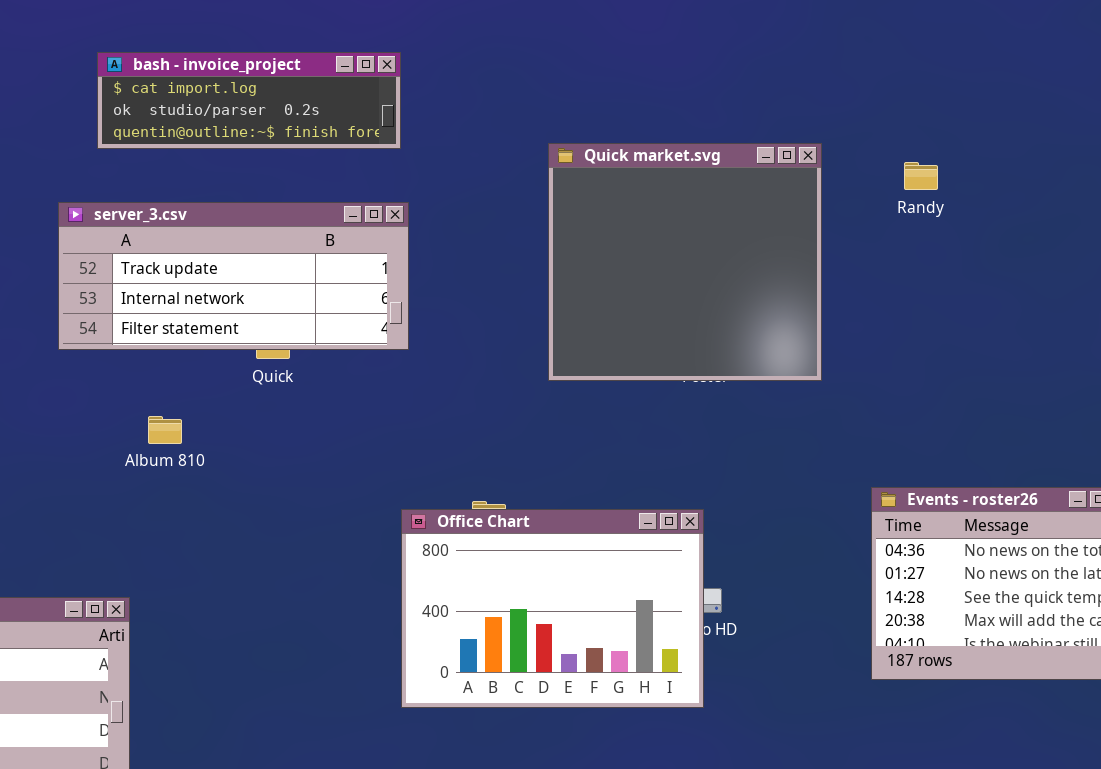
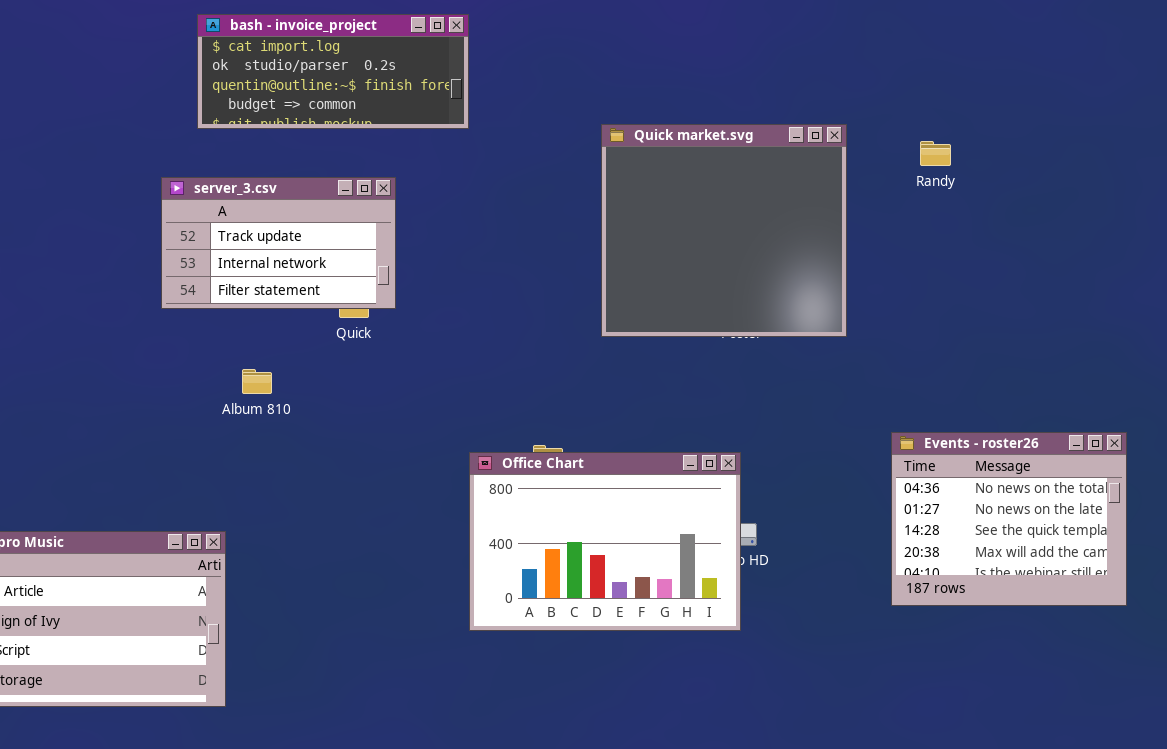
bash - invoice_project: [97,52,401,149] -> [197,14,469,129], resized
server_3.csv: [58,202,409,350] -> [161,177,396,309], resized

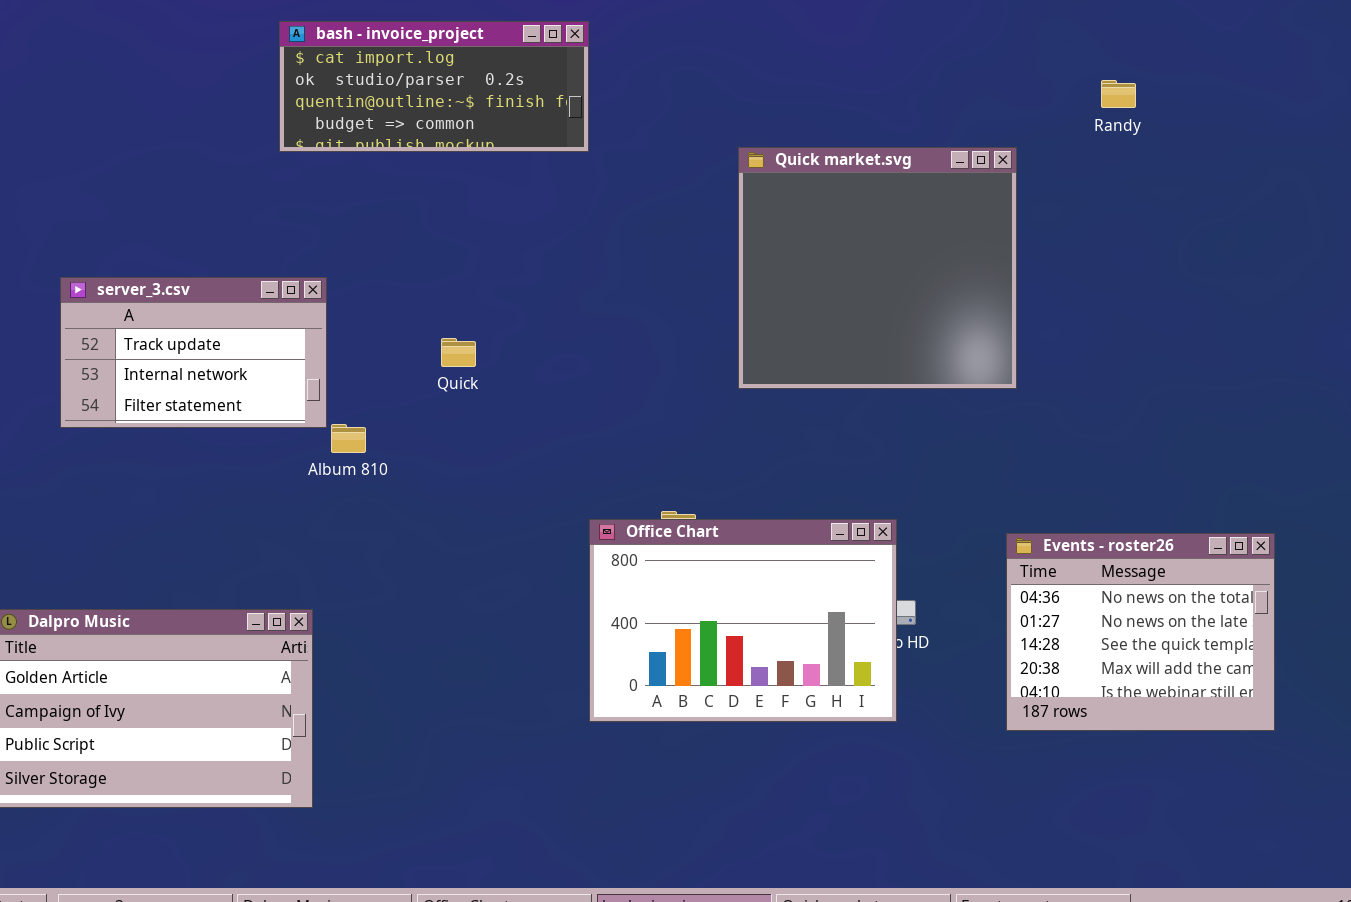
Randy: [920,141,951,166] -> [1101,80,1136,108], moved
server_3.csv: [161,177,396,309] -> [60,277,327,428], moved
Events - roster26: [891,432,1127,606] -> [1006,533,1275,731], moved

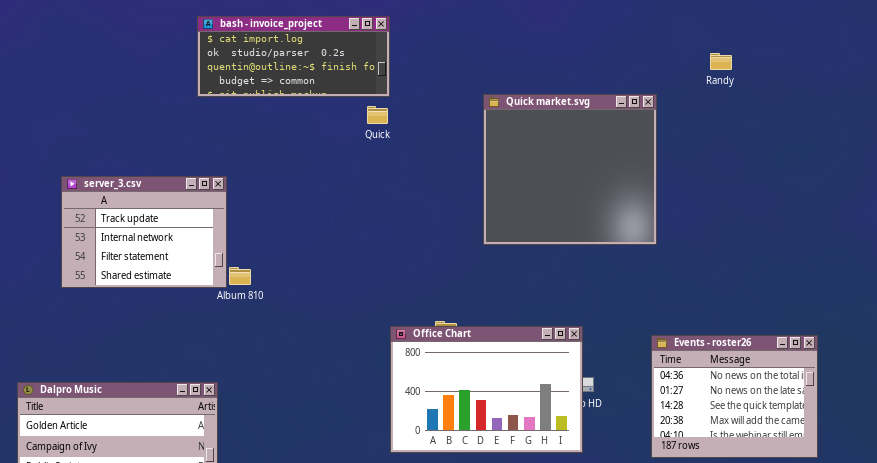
server_3.csv: [60,277,327,428] -> [61,176,227,288], resized
Quick: [441,338,476,367] -> [367,106,388,124], moved

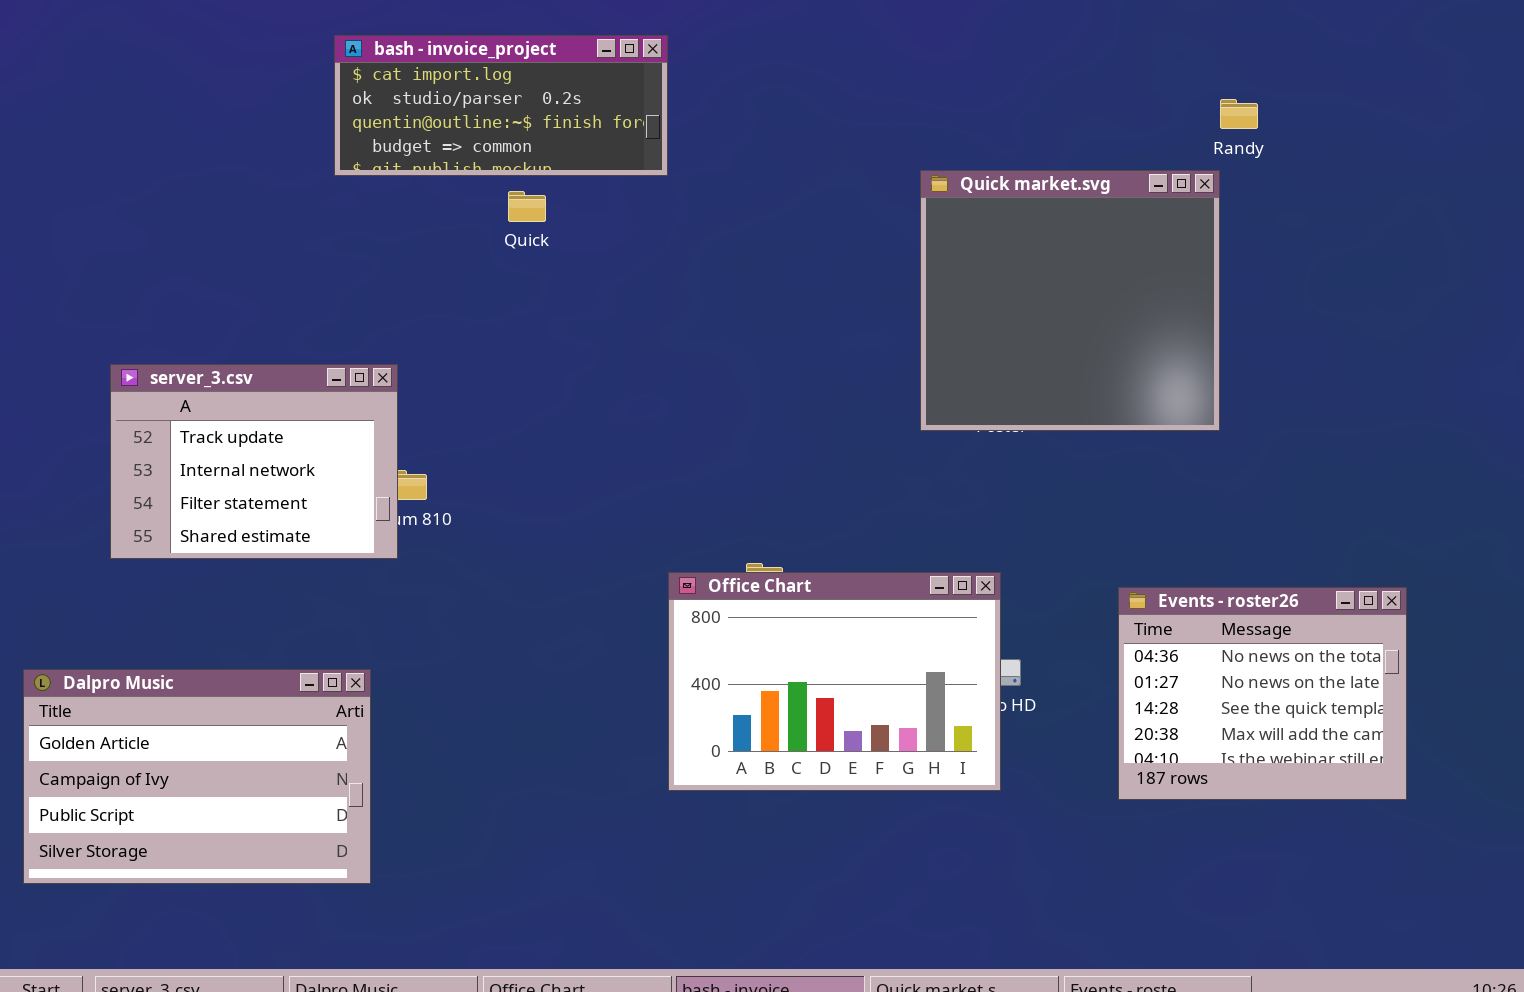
Quick market.svg: [483,94,657,245] -> [920,170,1220,431], moved
Quick: [367,106,388,124] -> [508,191,546,222], moved
server_3.csv: [61,176,227,288] -> [110,364,398,559], moved

